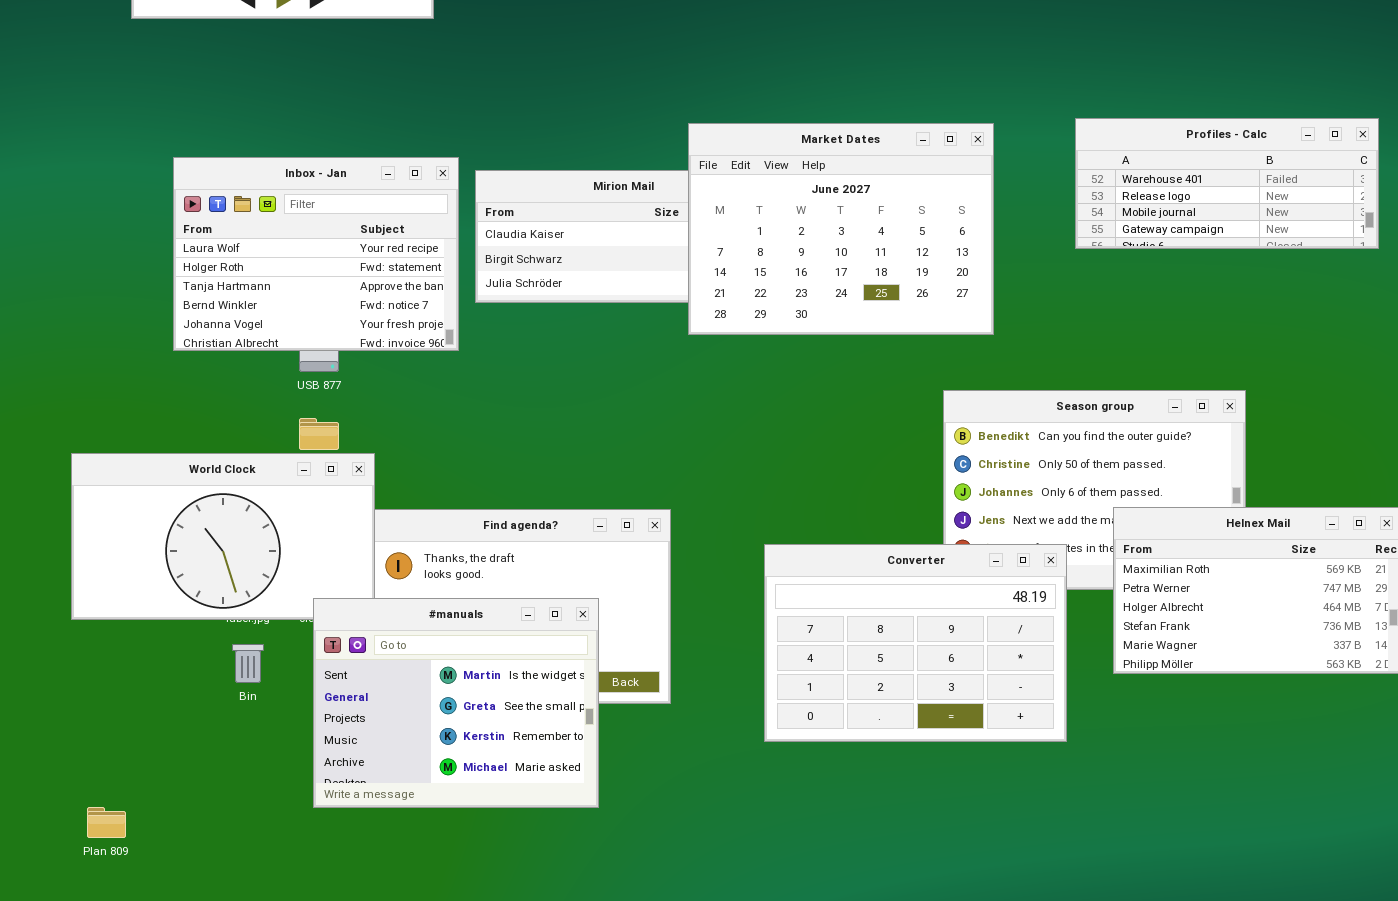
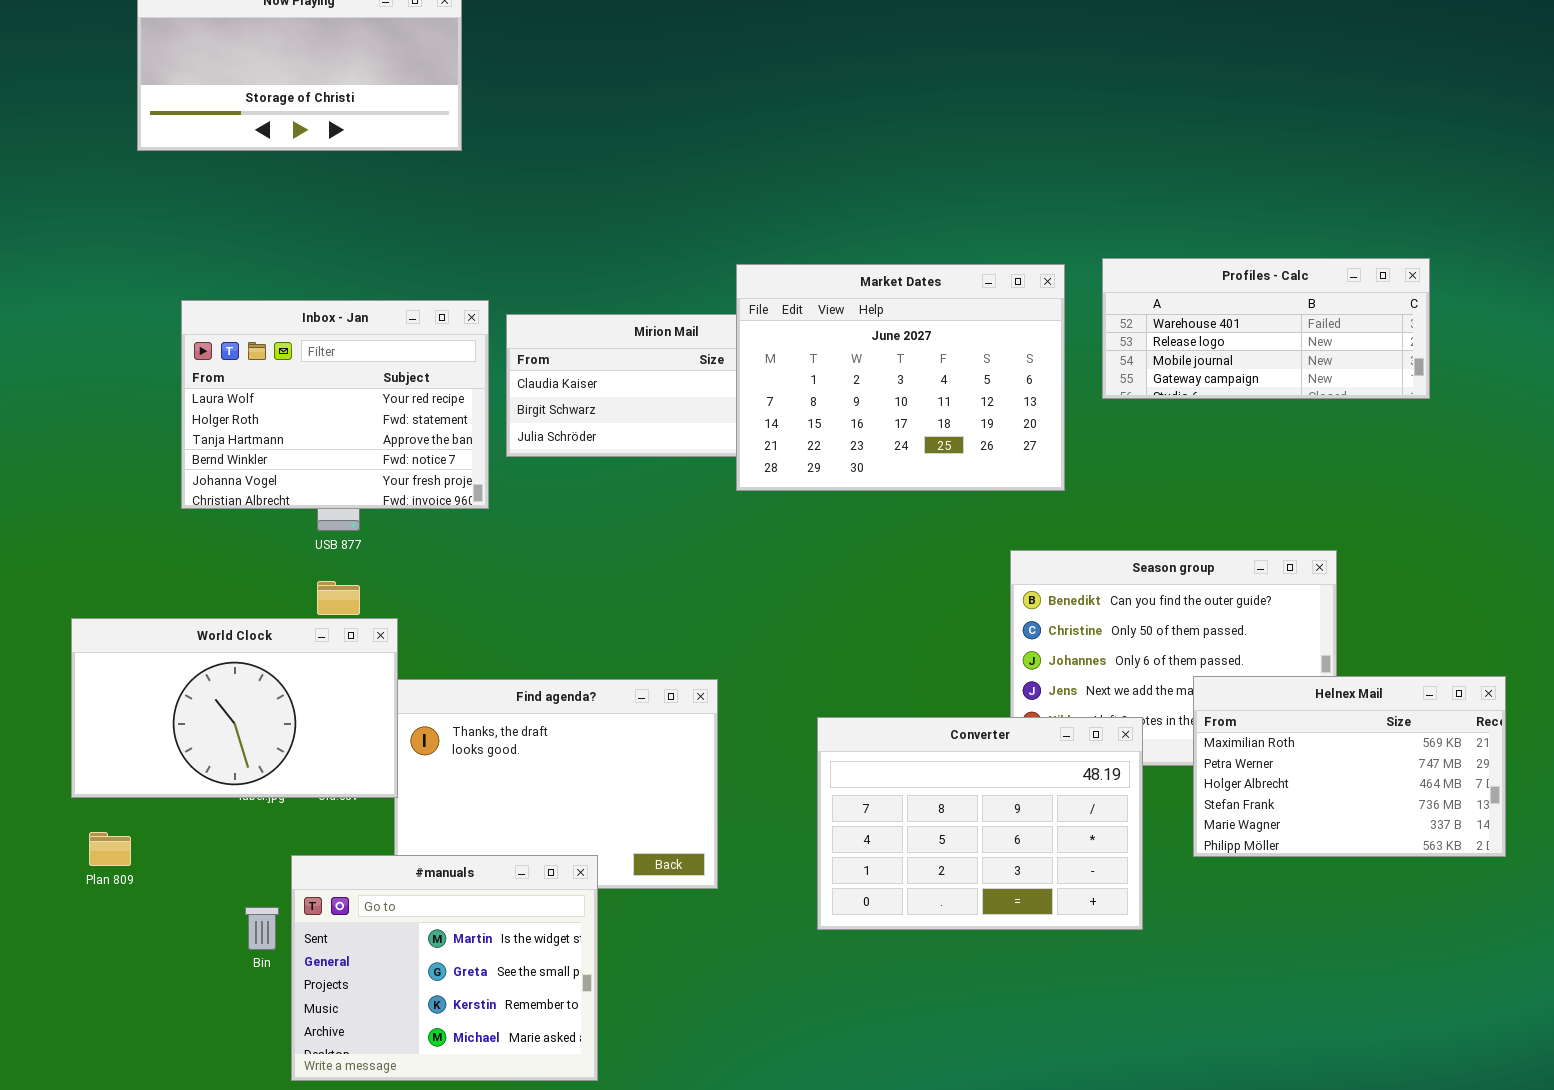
Profiles - Calc: [1075,118,1379,249] -> [1102,258,1430,399], moved
#manuals: [313,598,599,808] -> [291,855,598,1081], moved
Bin: [232,644,264,683] -> [245,907,279,950], moved
Plan 809: [87,807,126,838] -> [89,832,131,866], moved

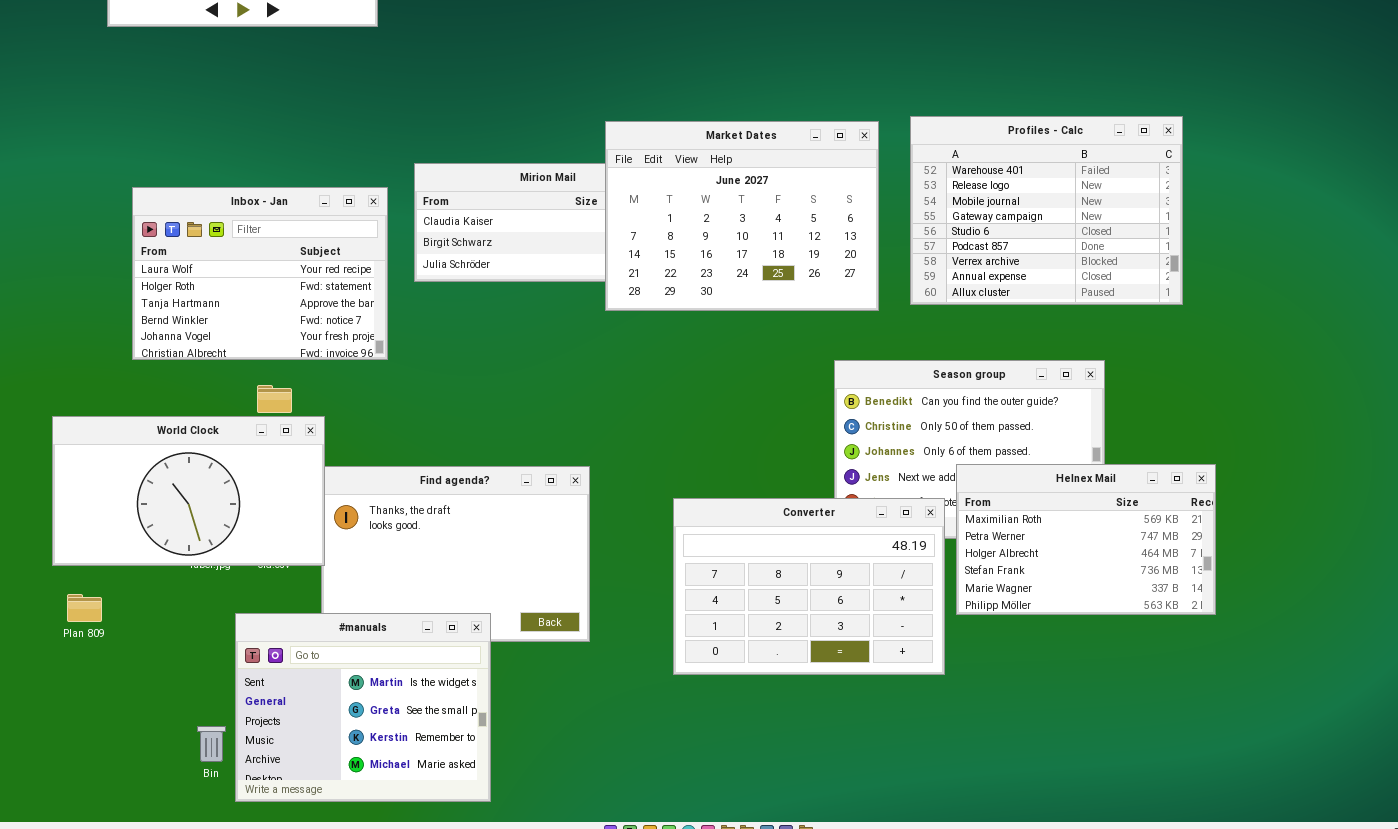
Profiles - Calc: [1102,258,1430,399] -> [910,116,1183,305], resized
Inbox - Jan: [181,300,489,509] -> [132,187,388,360], moved
Helnex Mail: [1193,676,1506,857] -> [956,464,1216,615], moved
Bin: [245,907,279,950] -> [197,726,226,762], moved

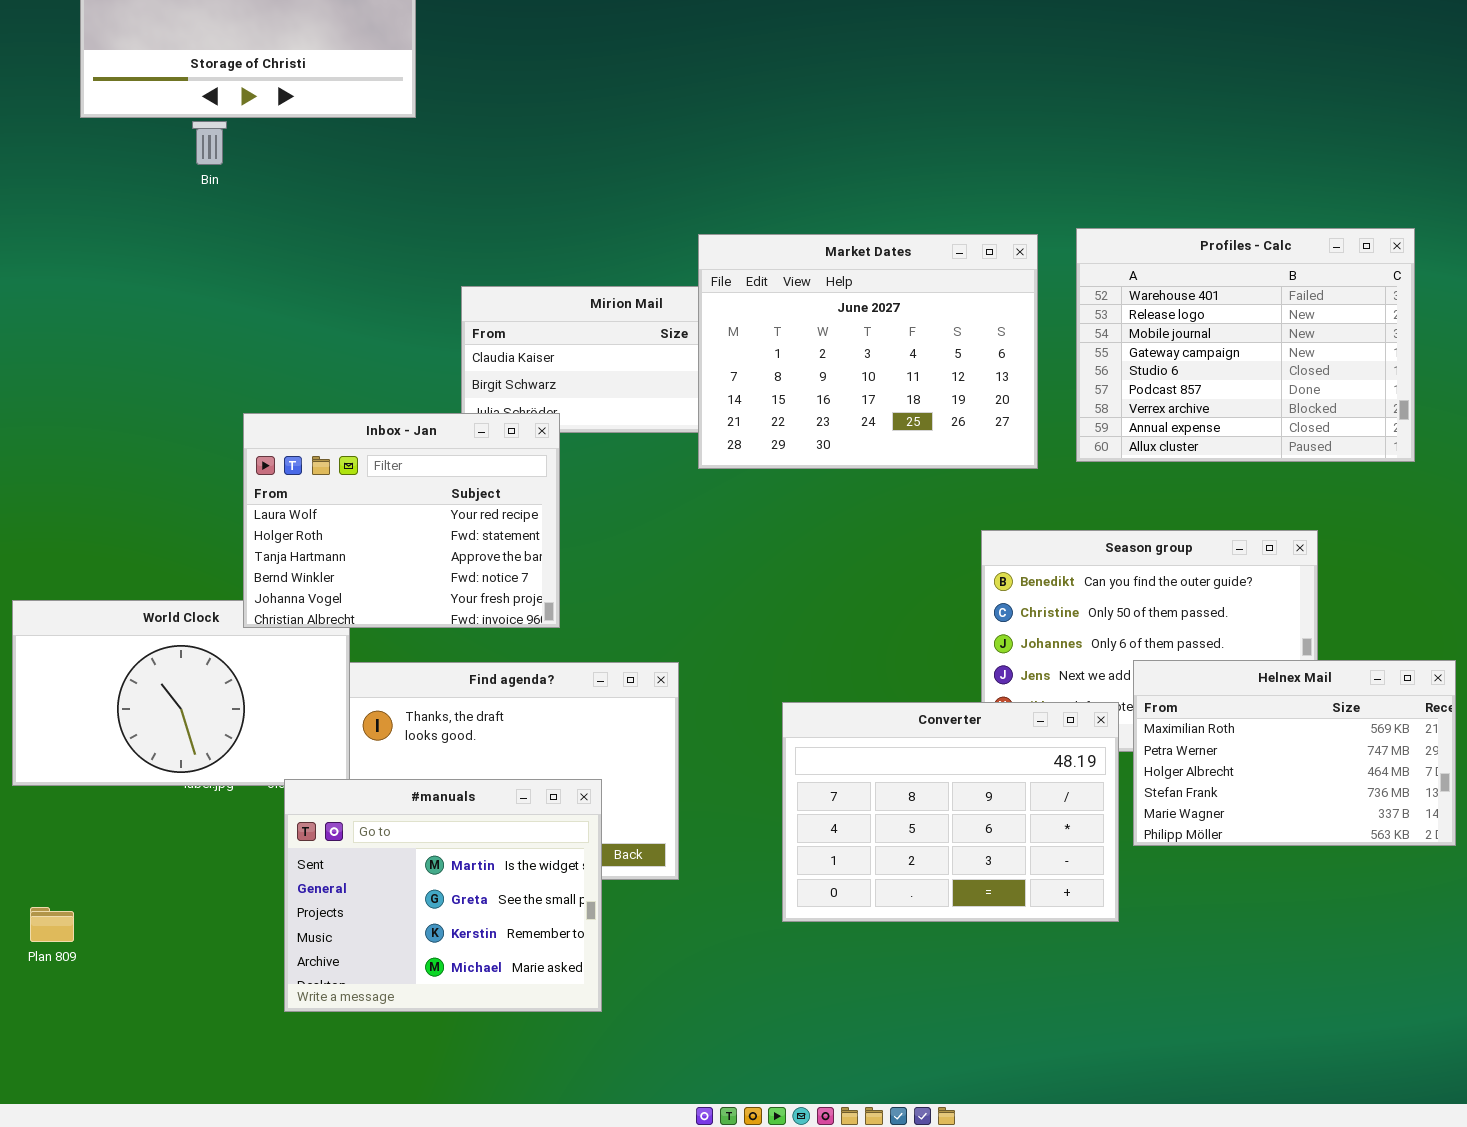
Inbox - Jan: [132,187,388,360] -> [243,413,560,628], moved
Plan 809: [67,594,102,622] -> [30,907,74,942], moved
#manuals: [235,613,491,802] -> [284,779,602,1012], moved
Bin: [197,726,226,762] -> [192,121,227,165], moved

